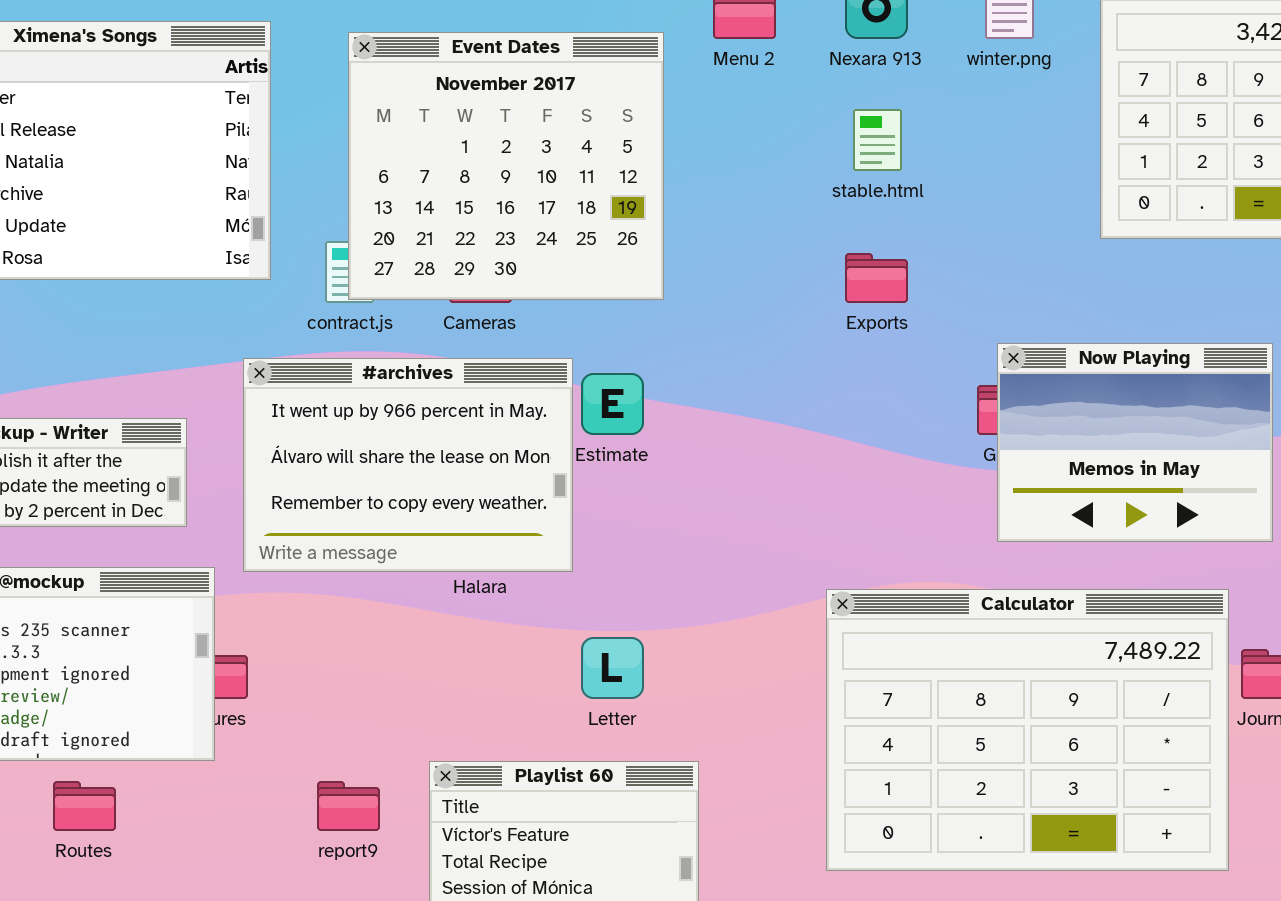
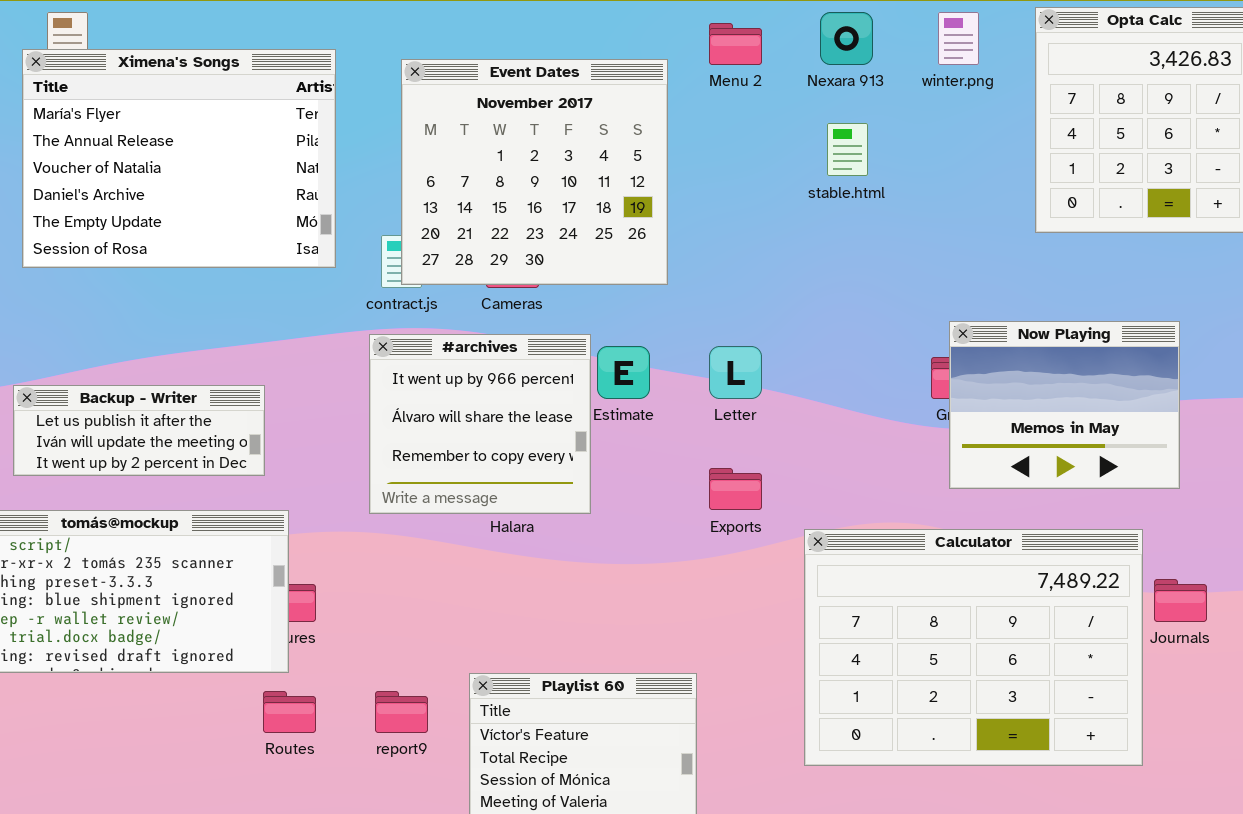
Exports: [845,253,908,303] -> [709,468,762,510], moved
#archives: [243,358,573,572] -> [369,334,591,514], resized
Letter: [581,637,644,699] -> [709,346,762,399], moved
Routes: [53,781,116,831] -> [263,691,316,733], moved

